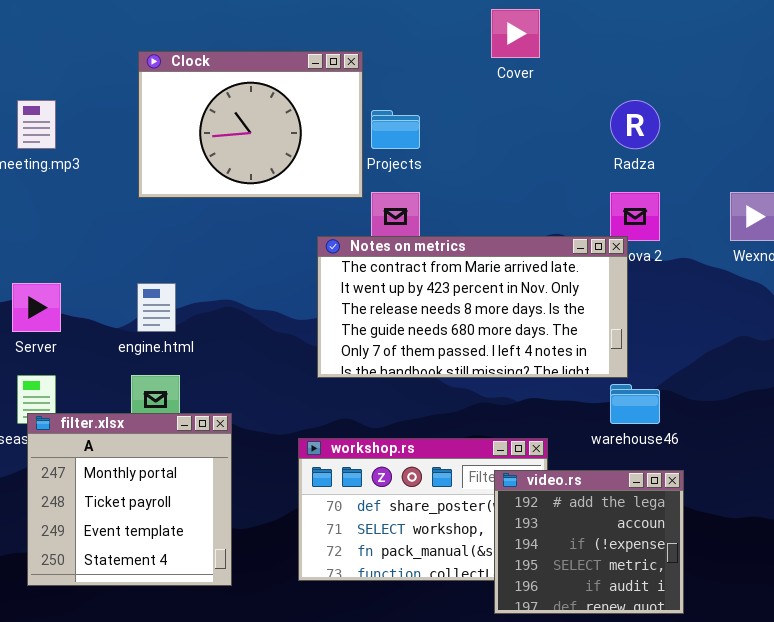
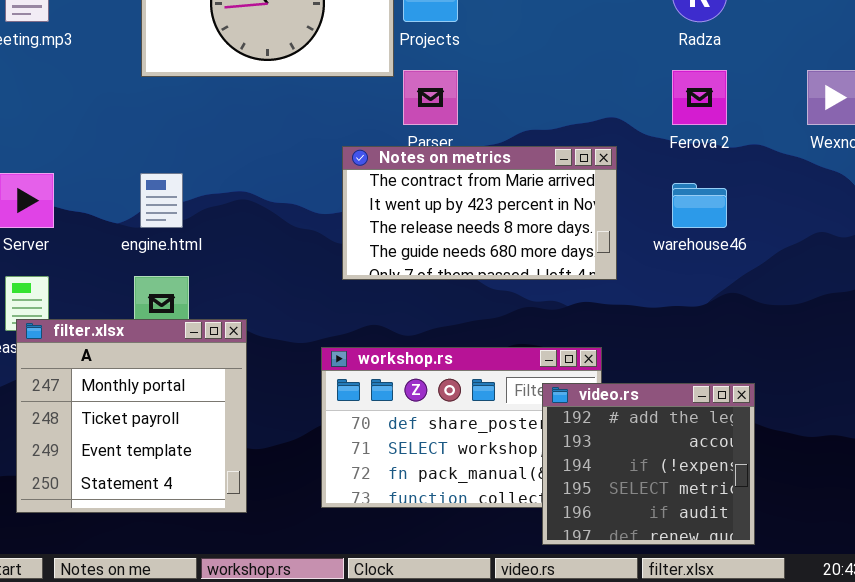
Notes on metrics: [317,236,628,378] -> [342,146,617,280], resized
warehouse46: [610,384,660,424] -> [672,183,727,228], moved

